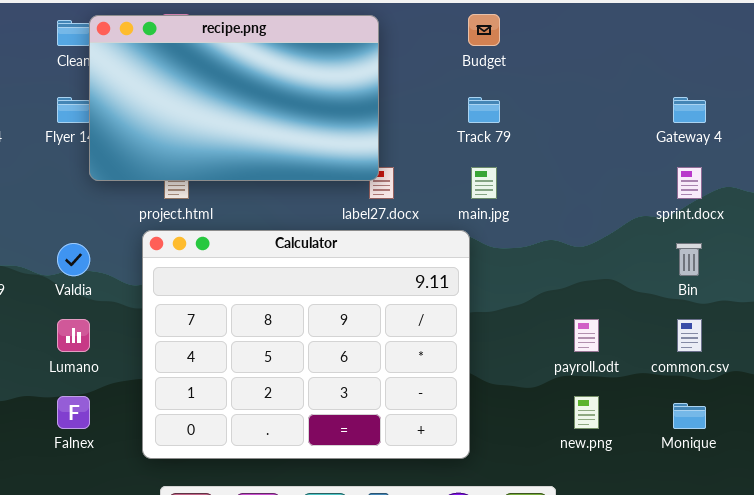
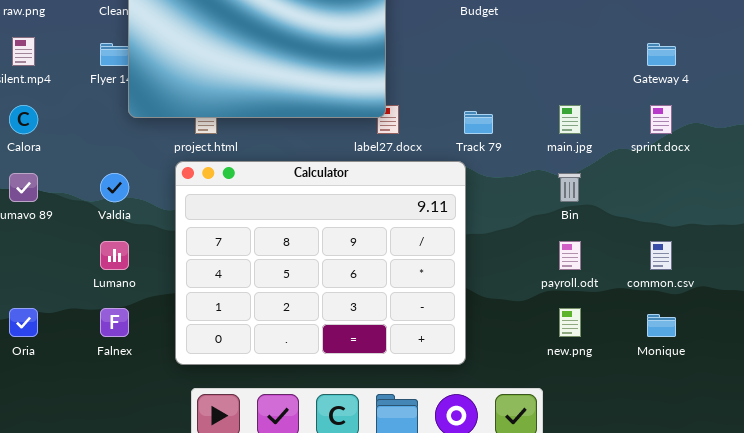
Track 79: [468,97,500,123] -> [464,111,493,134], moved
main.jpg: [471,167,497,199] -> [559,105,581,134], moved
Bin: [676,243,702,276] -> [558,173,581,202], moved

